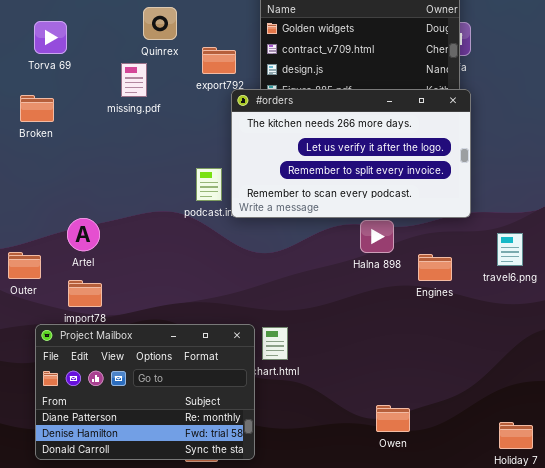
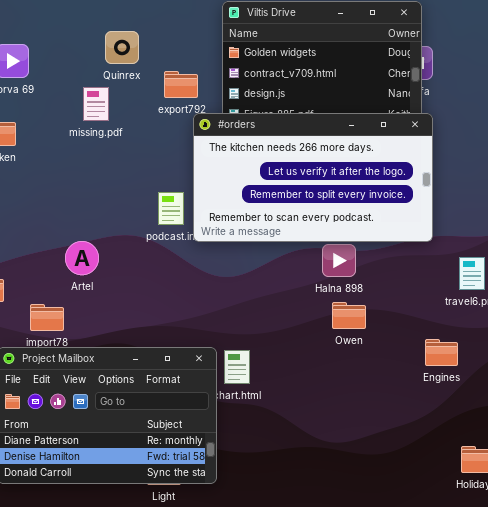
Artel: [67,218,100,251] -> [65,241,99,275], moved
Engines: [418,254,452,281] -> [425,339,458,366], moved
Owen: [376,405,410,432] -> [332,302,366,329], moved

